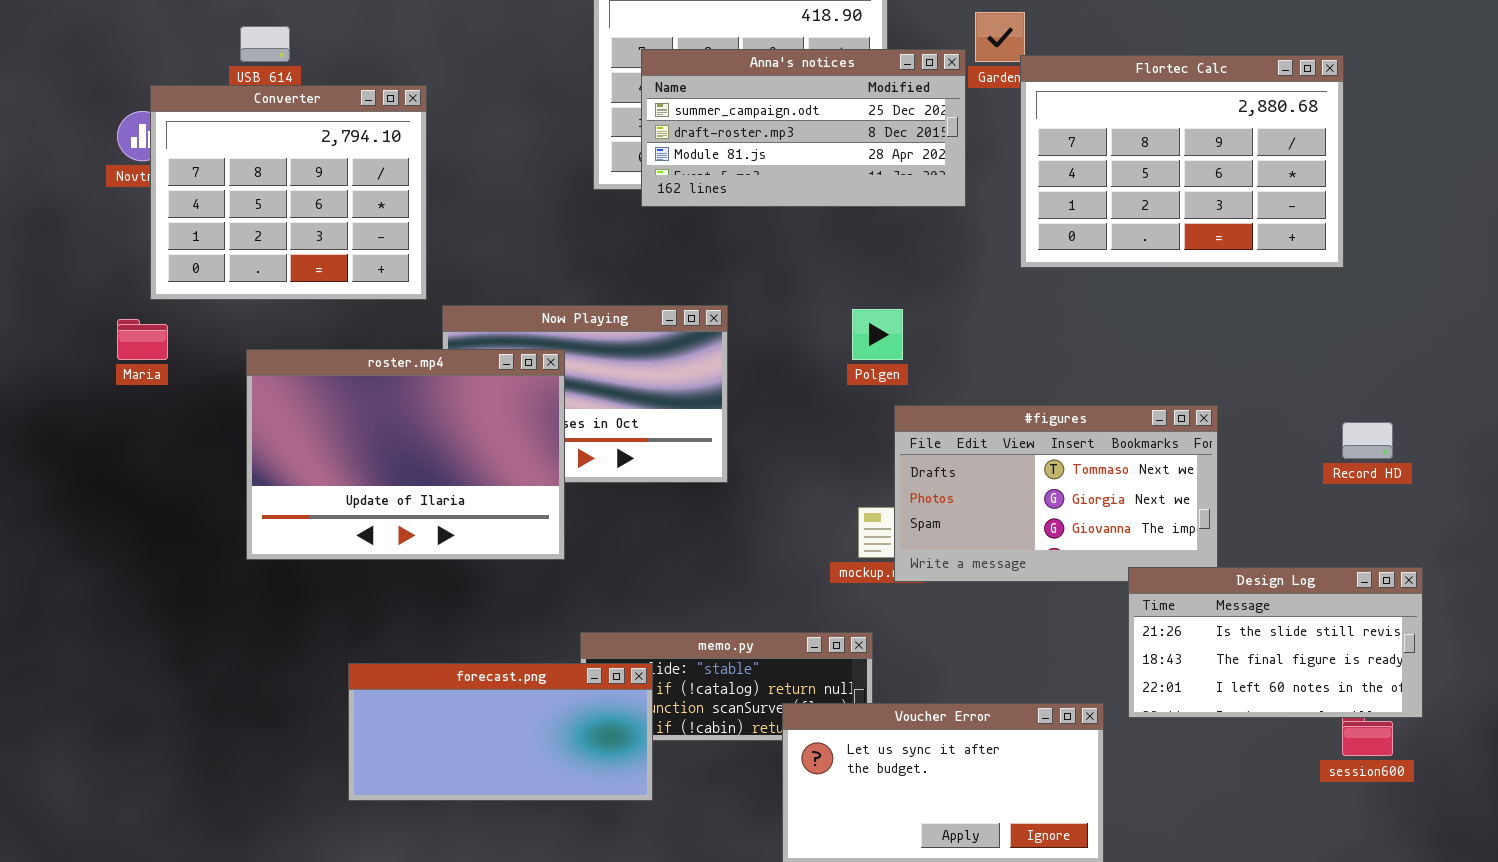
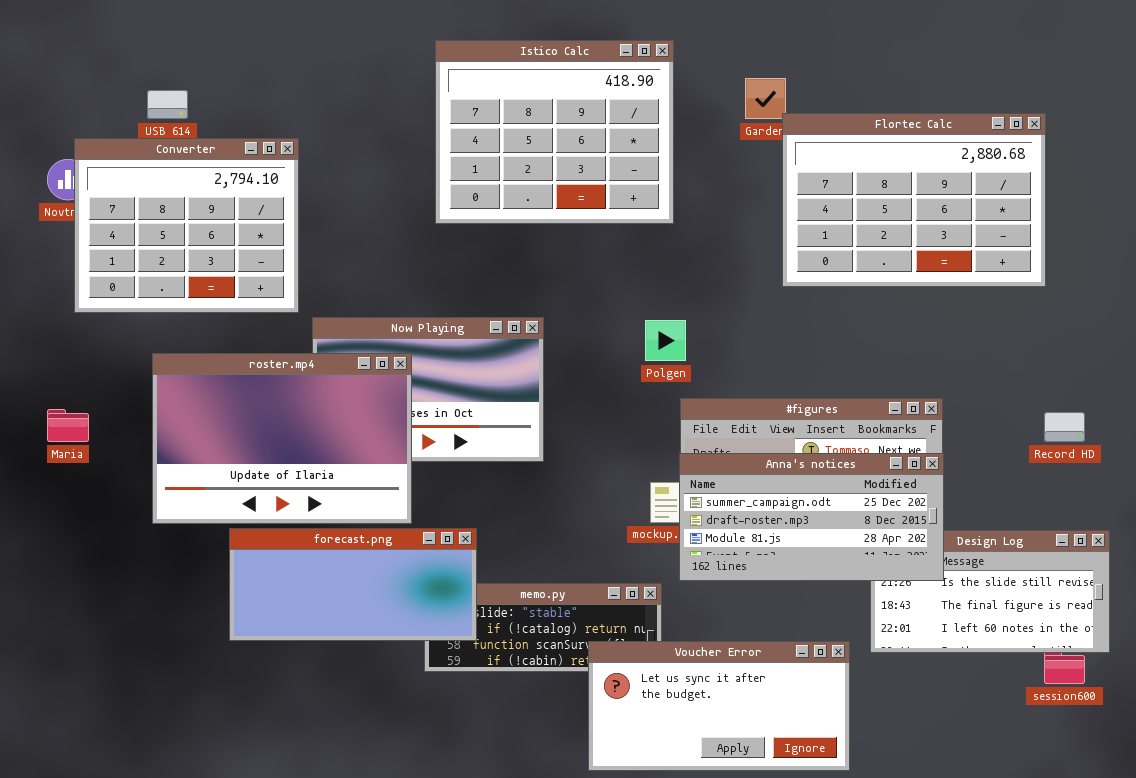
Anna's notices: [641,49,966,207] -> [679,453,944,581], moved
Maria: [117,319,168,360] -> [47,409,89,442], moved
forecast.png: [348,663,653,801] -> [229,528,477,641], moved

